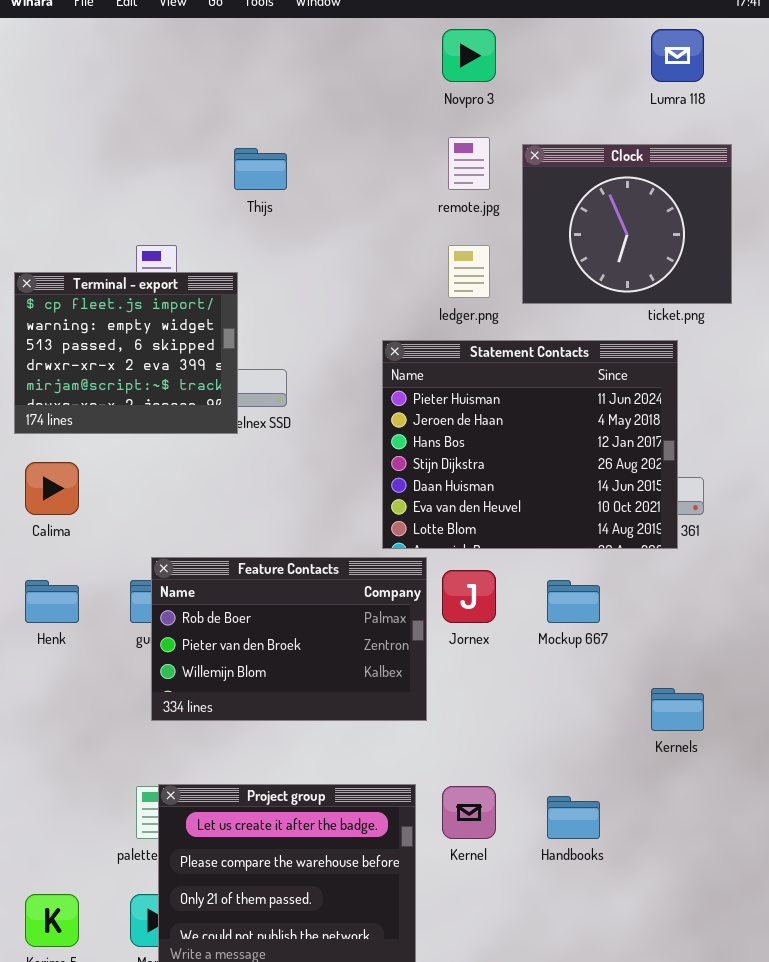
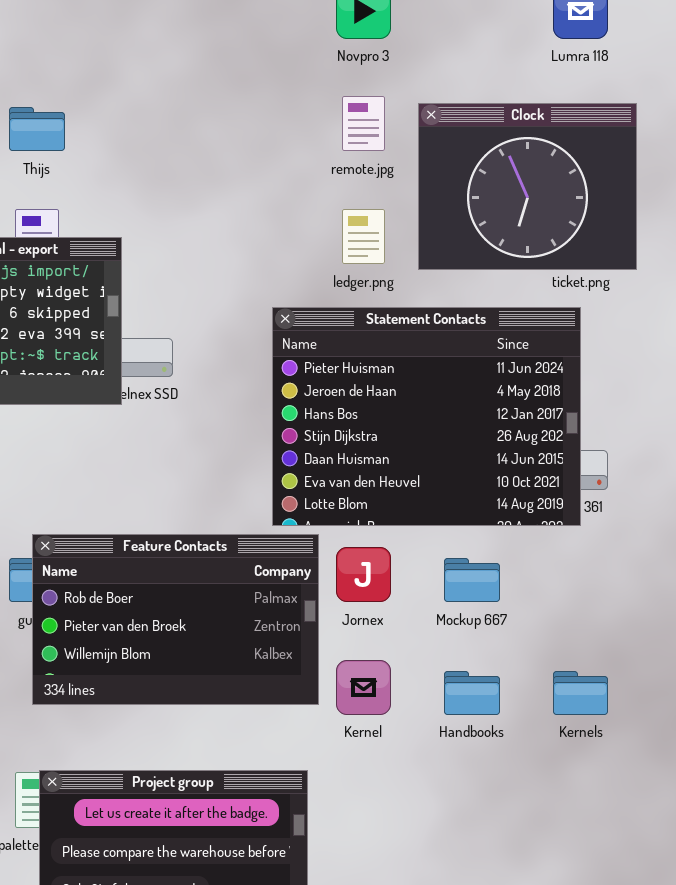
Thijs: [234,148,287,190] -> [9,107,65,151], moved
Kernel: [442,786,496,839] -> [336,660,391,715], moved
Handbooks: [547,796,600,839] -> [444,671,500,715], moved

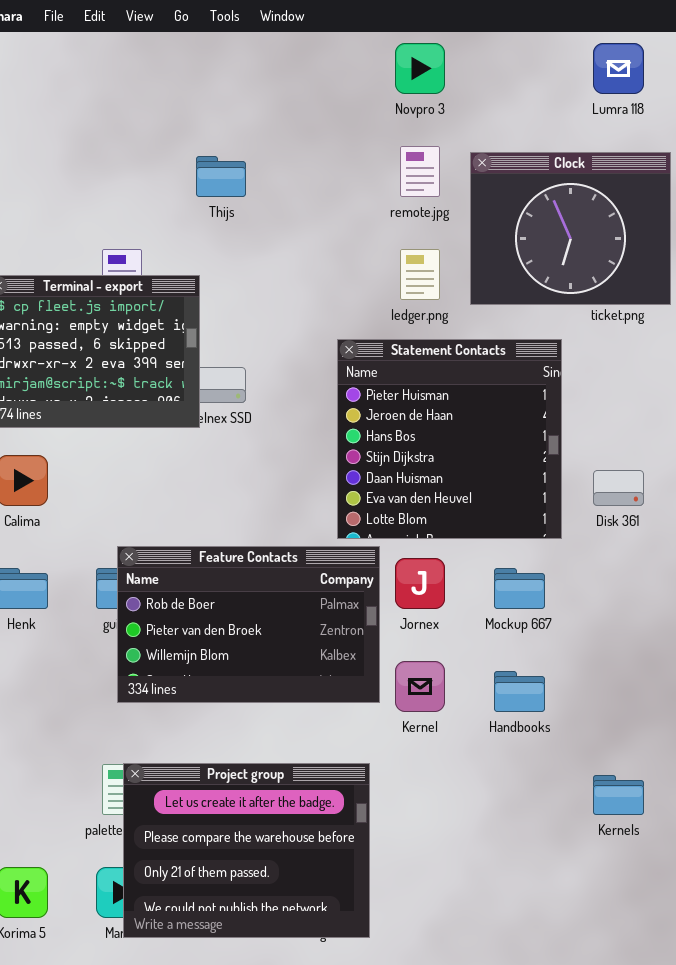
Thijs: [9,107,65,151] -> [196,156,246,197], moved
Statement Contacts: [272,307,581,526] -> [337,339,562,539], resized
Kernels: [553,671,608,715] -> [593,775,644,815], moved

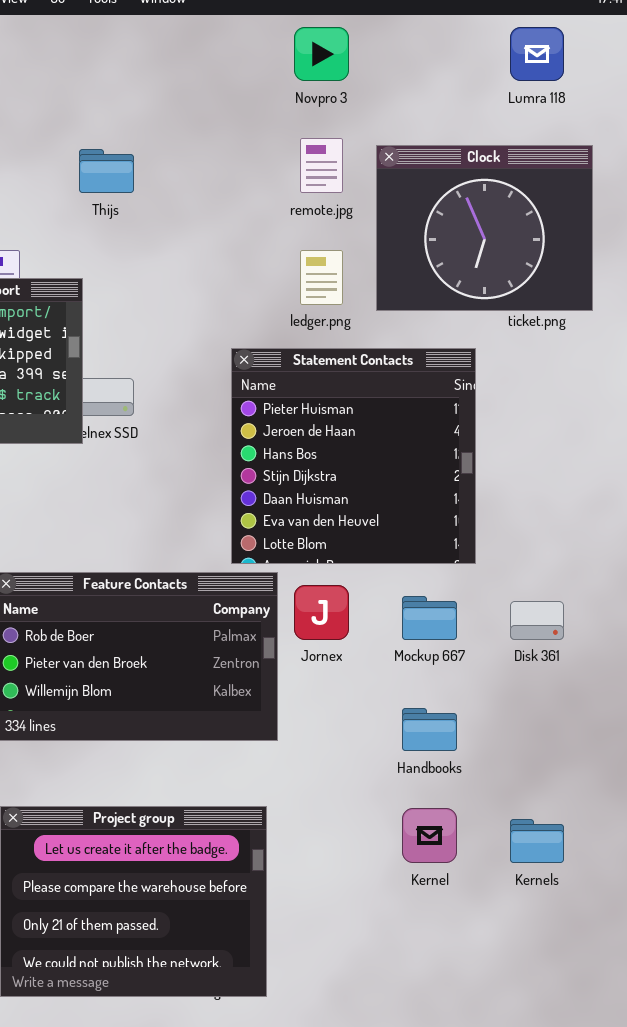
Disk 361: [593,470,644,506] -> [510,601,564,640], moved
Kernel: [395,661,445,712] -> [402,808,457,863], moved

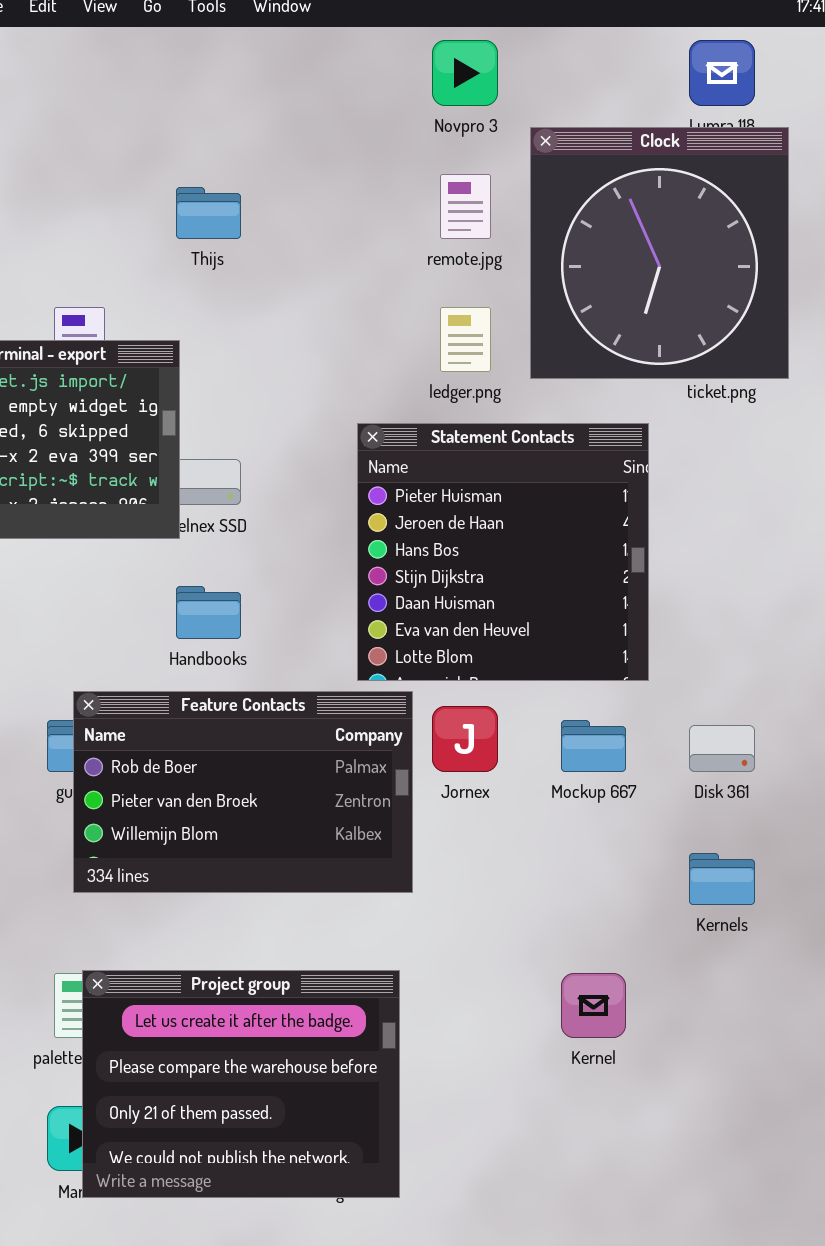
Clock: [376,145,593,311] -> [530,127,789,379], resized
Handbooks: [402,708,457,751] -> [176,586,241,639], moved
Kernels: [510,819,564,863] -> [689,853,755,905], moved

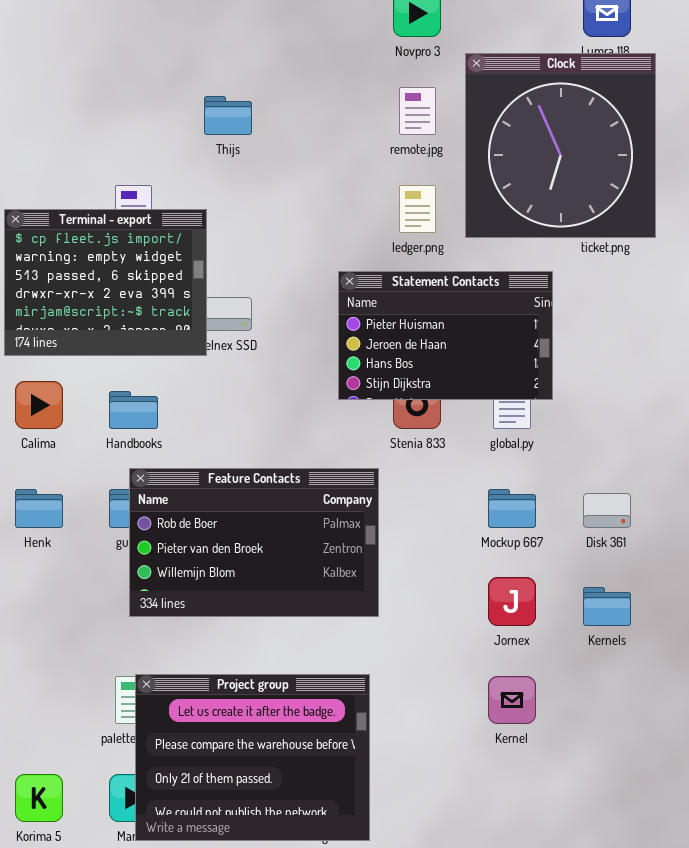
Statement Contacts: [357,423,649,681] -> [338,271,553,400], resized
Handbooks: [176,586,241,639] -> [109,391,158,429], moved
Jornex: [432,706,498,772] -> [488,577,536,626], moved

